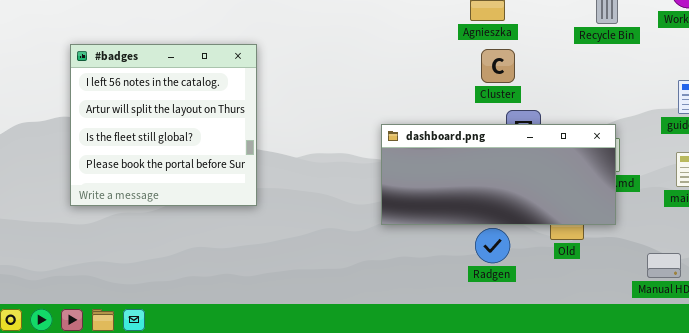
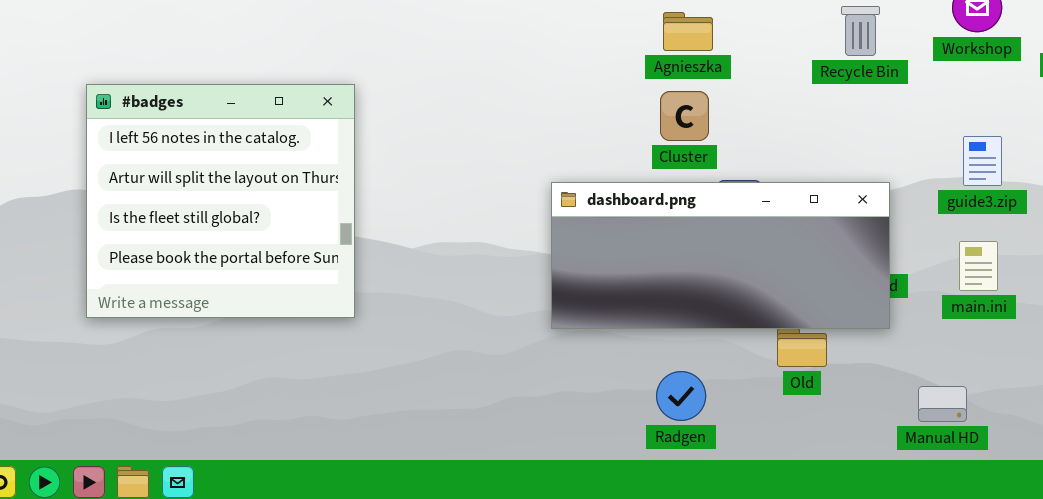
Cluster: [481,49,515,83] -> [660,91,709,141], moved
dashboard.png: [381,124,616,225] -> [551,182,890,329], moved
Radgen: [475,228,510,263] -> [656,371,706,421], moved

